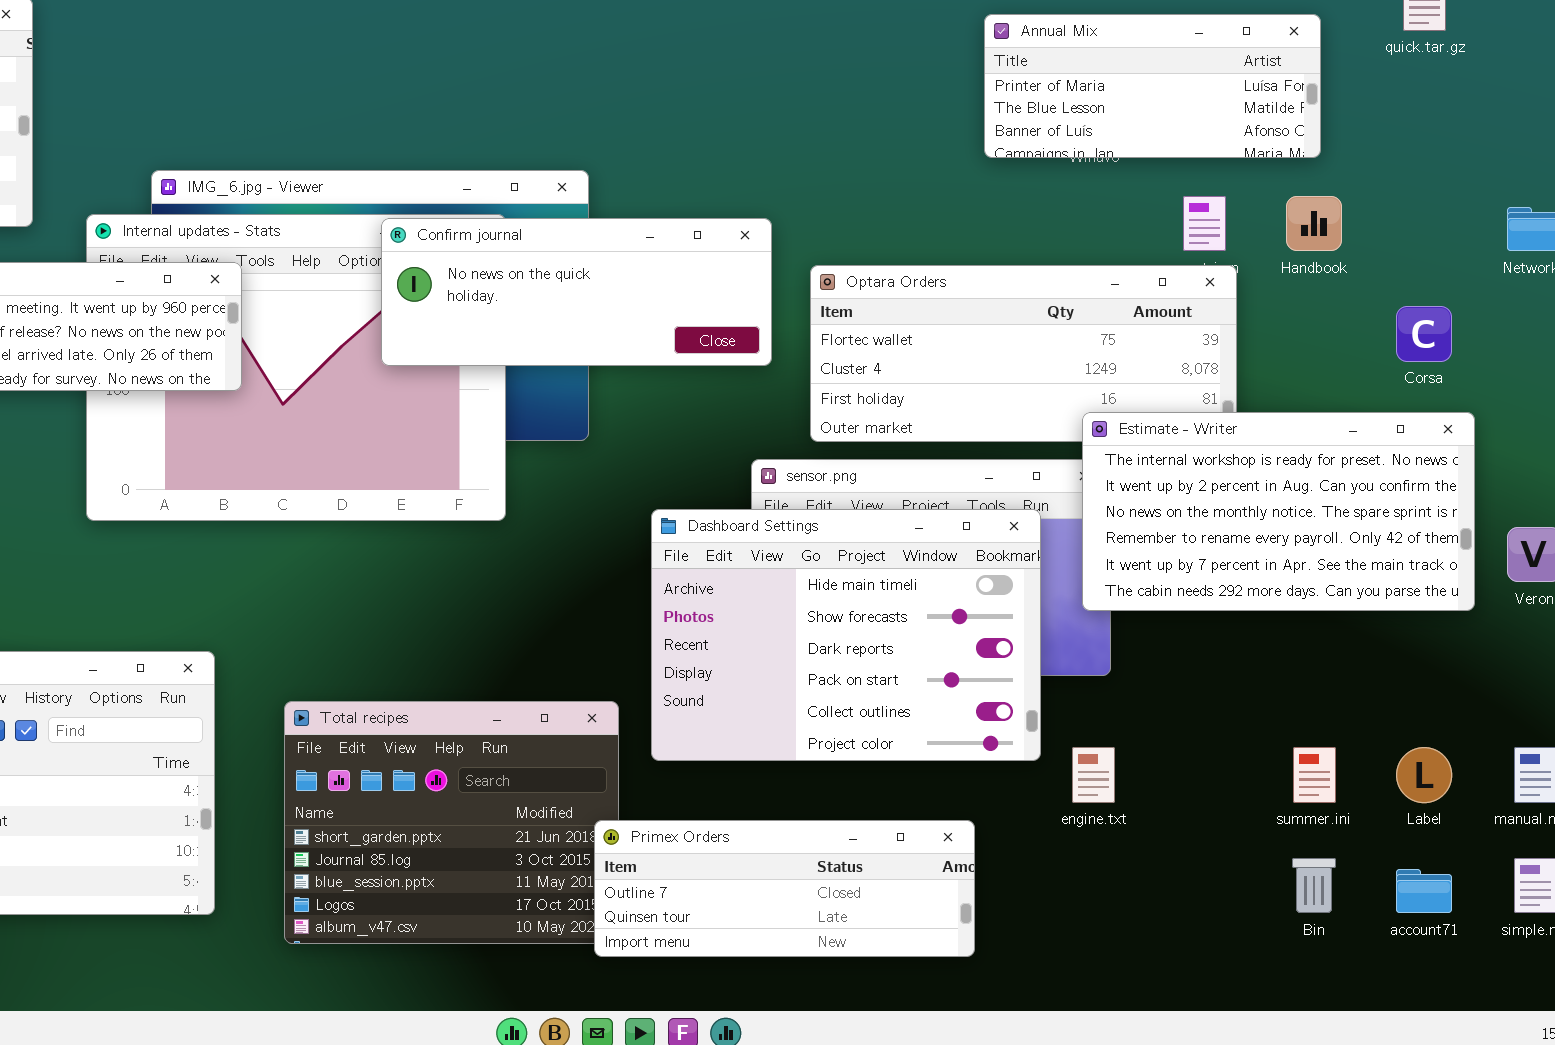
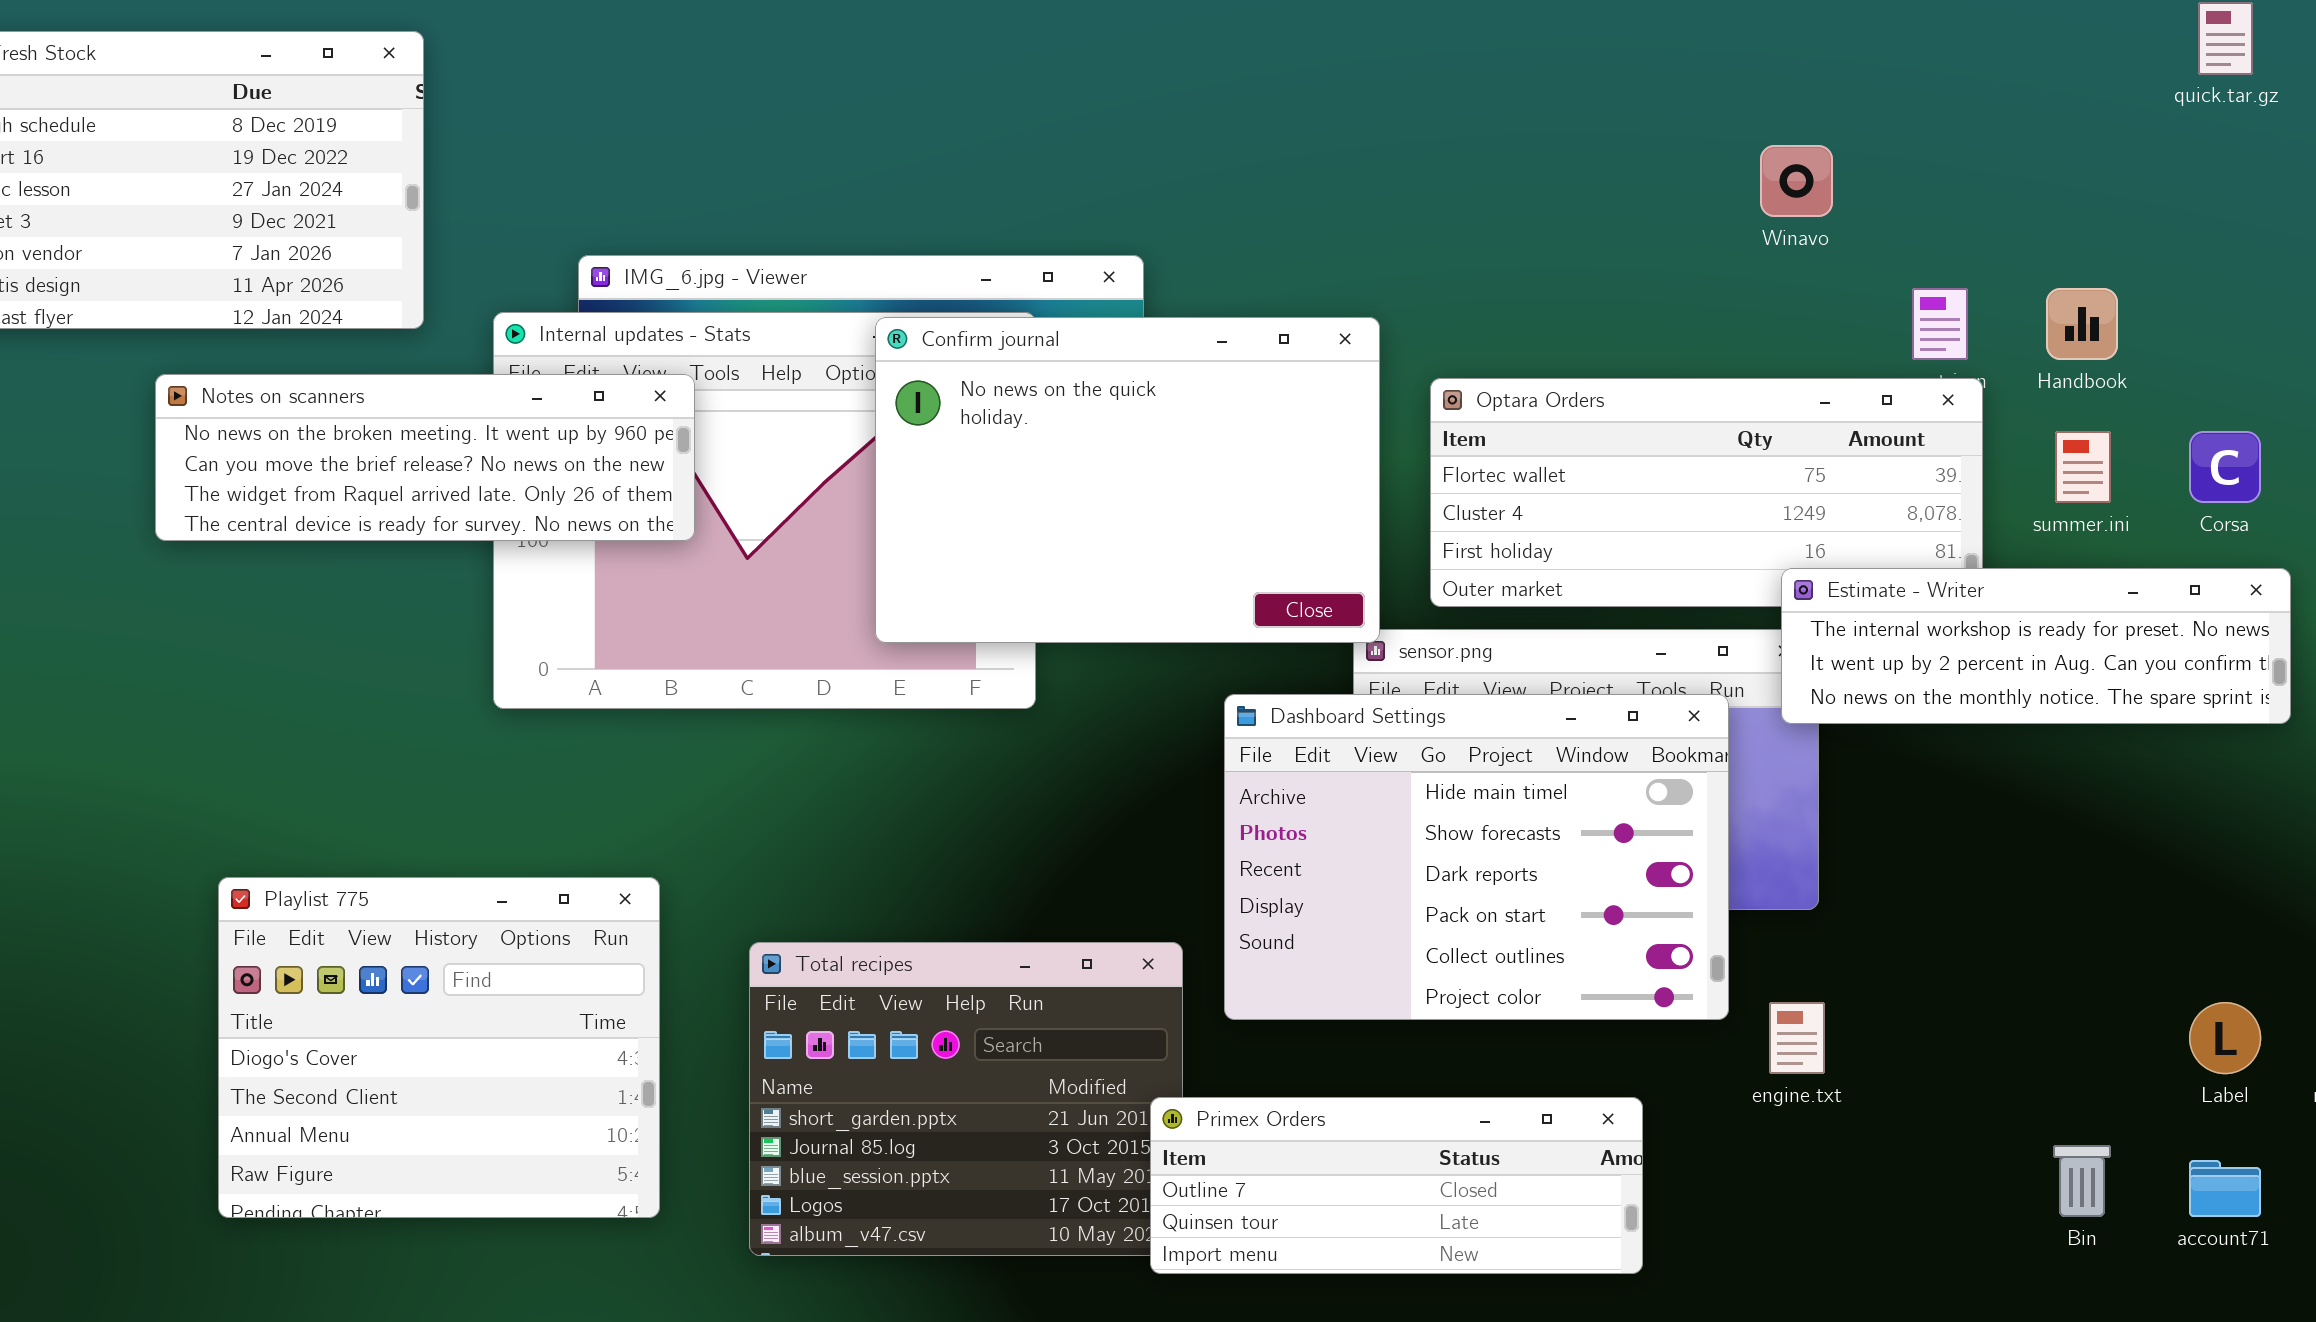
Annual Mix: [984,14,1321,158] -> none, closed
Confirm journal: [381,218,772,366] -> [875,317,1380,643], resized
Estimate - Writer: [1082,412,1475,611] -> [1781,568,2291,724], resized
summer.ini: [1293,747,1336,803] -> [2055,431,2111,503], moved

